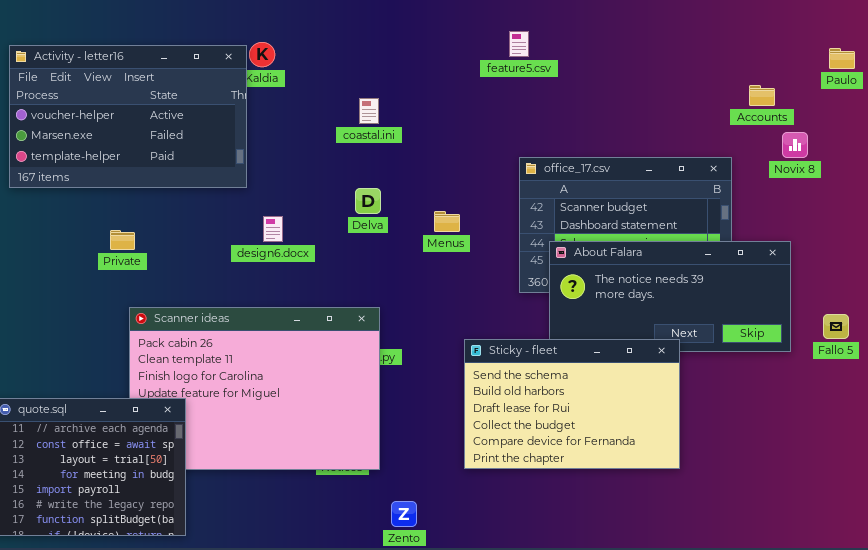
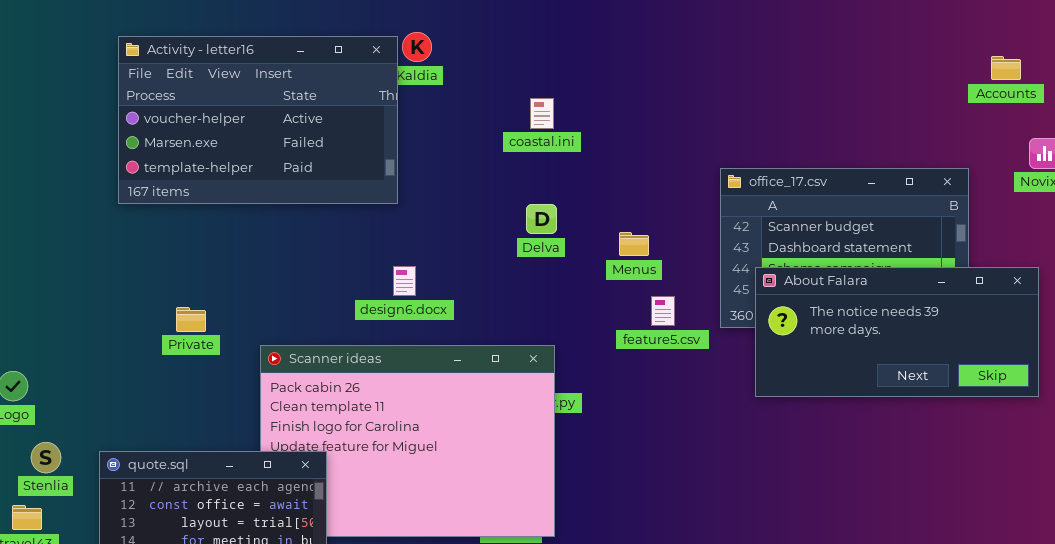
feature5.csv: [509,31,529,57] -> [651,296,675,326], moved
Accounts: [749,85,775,106] -> [991,56,1021,80], moved
design6.docx: [263,216,283,242] -> [393,266,416,296], moved
Private: [110,230,135,250] -> [176,307,206,332], moved
Sticky - fleet: [464,339,680,469] -> none, closed

